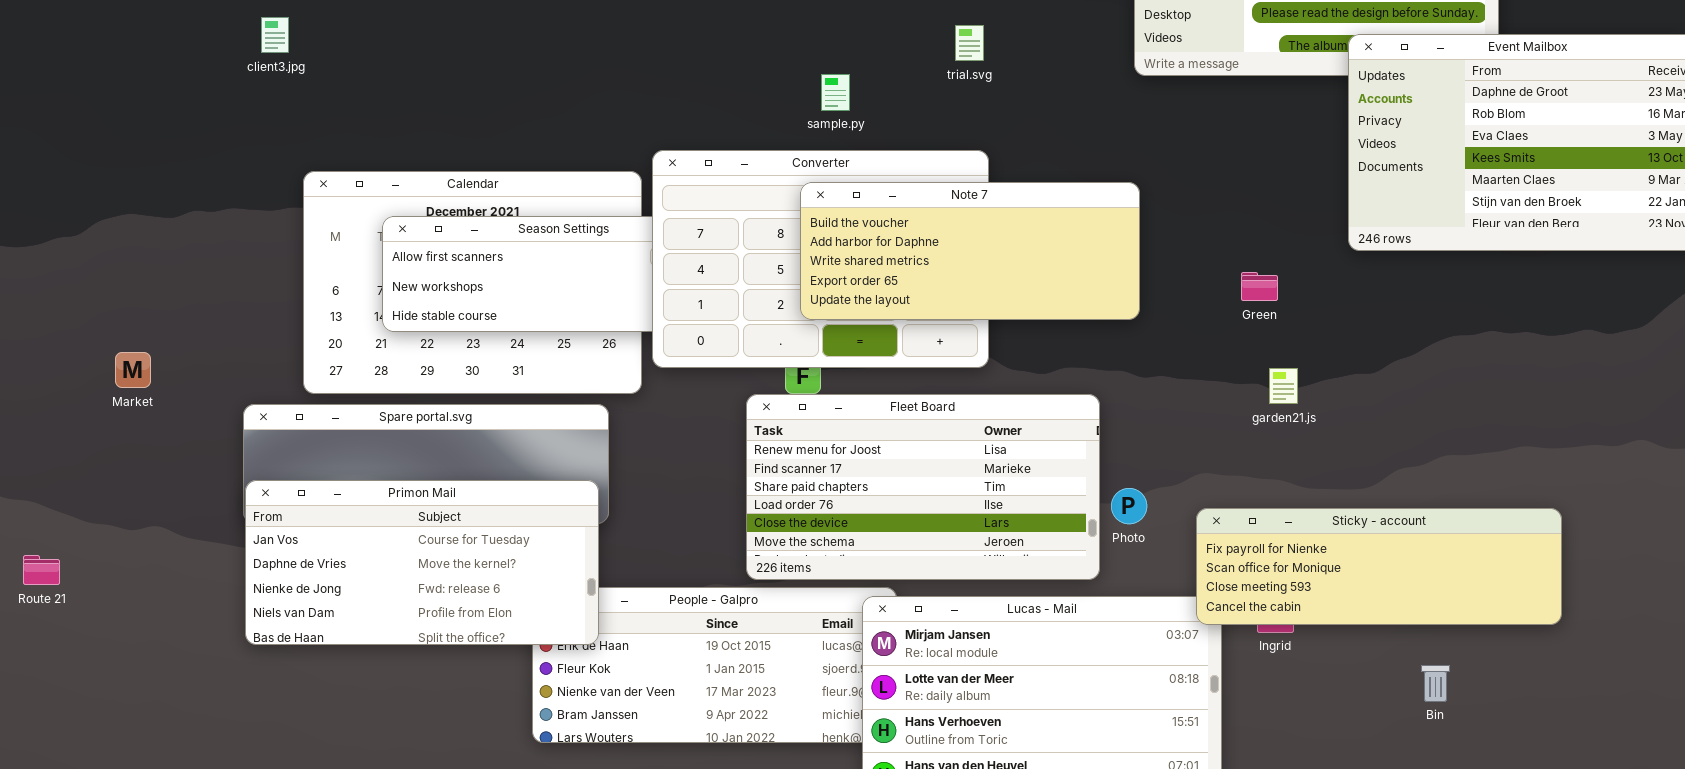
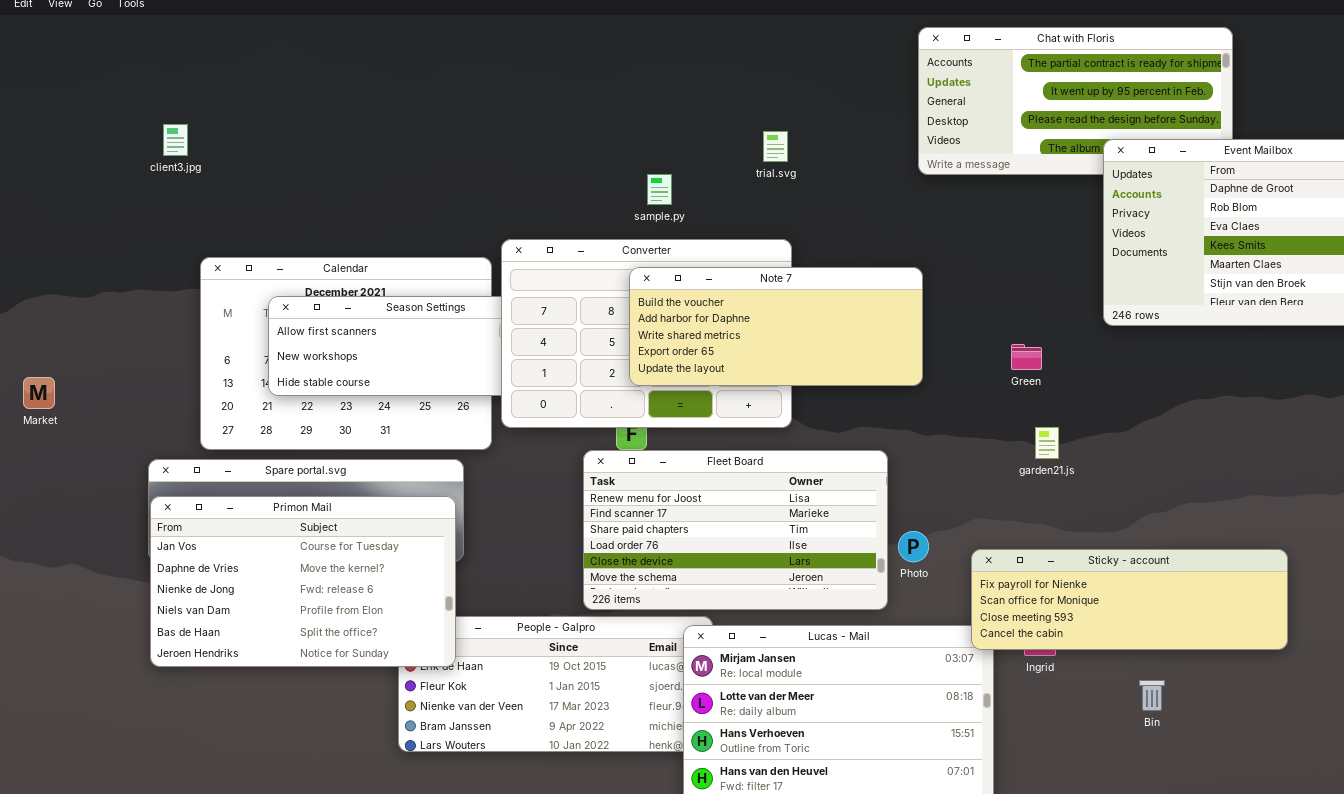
Market: [115,352,151,388] -> [23,377,55,409], moved
Primon Mail: [245,480,599,645] -> [150,496,456,667], resized
Bin: [1421,665,1450,702] -> [1139,680,1165,711], moved

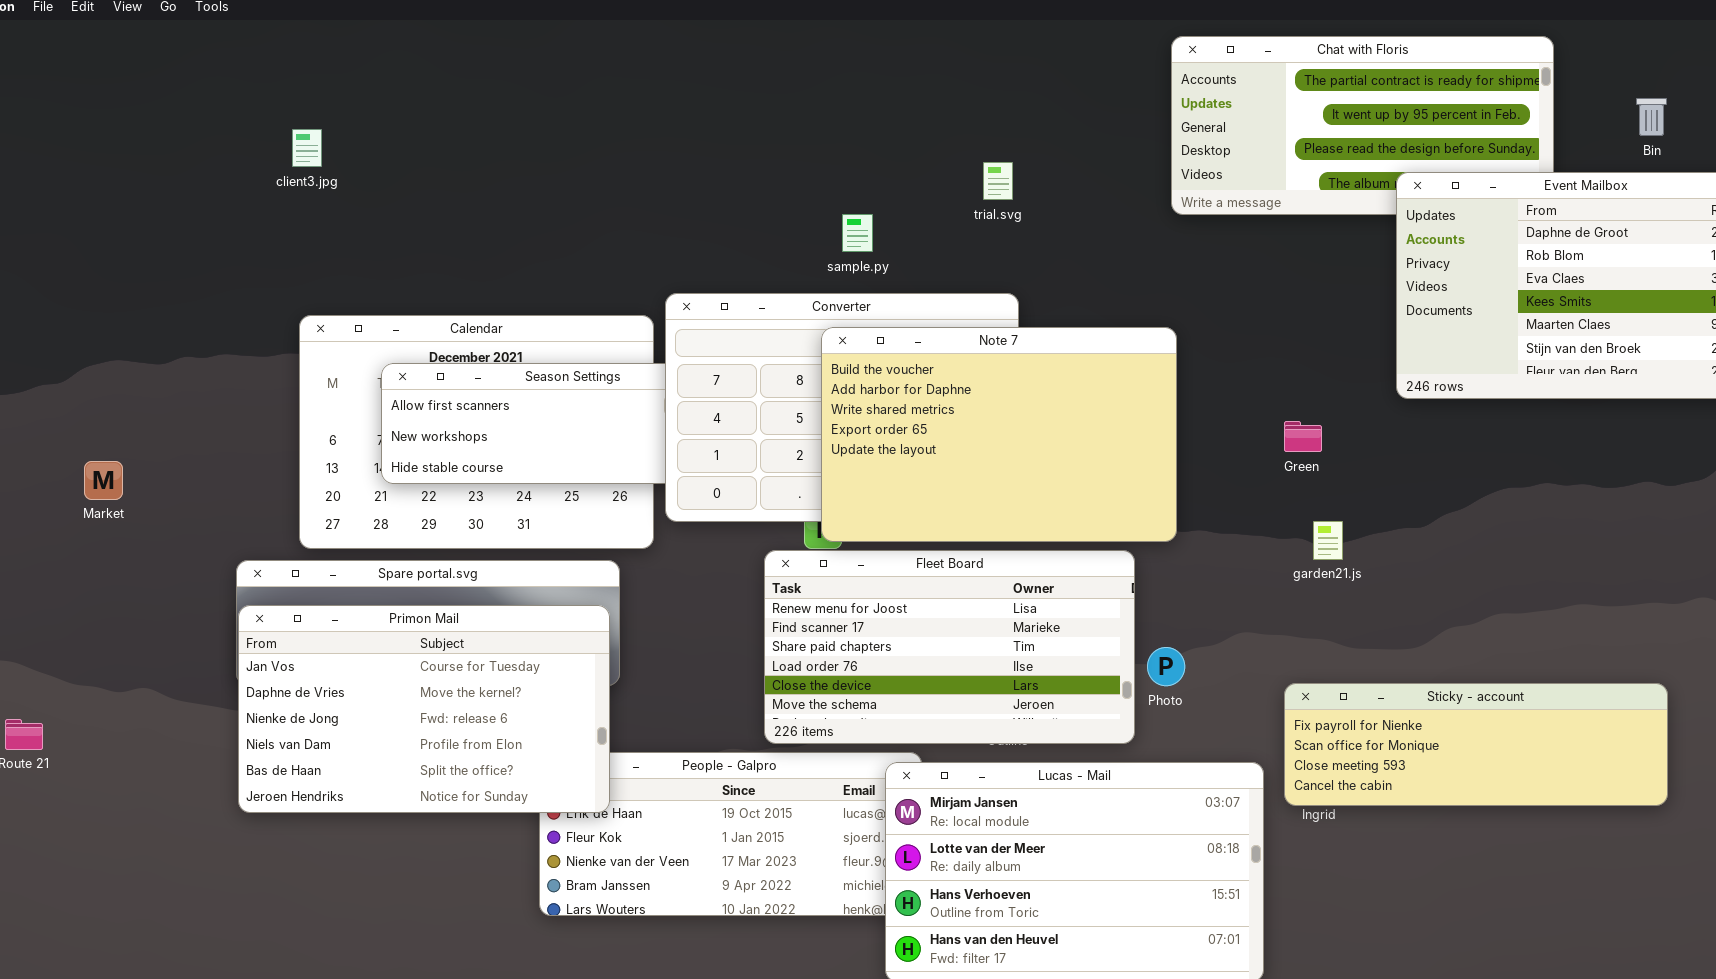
client3.jpg: [163,124,188,156] -> [292,129,322,167], moved
Note 7: [629,267,923,386] -> [821,327,1177,542], resized
Sticky - account: [971,549,1288,650] -> [1284,683,1668,806], moved
Bin: [1139,680,1165,711] -> [1636,98,1667,136], moved

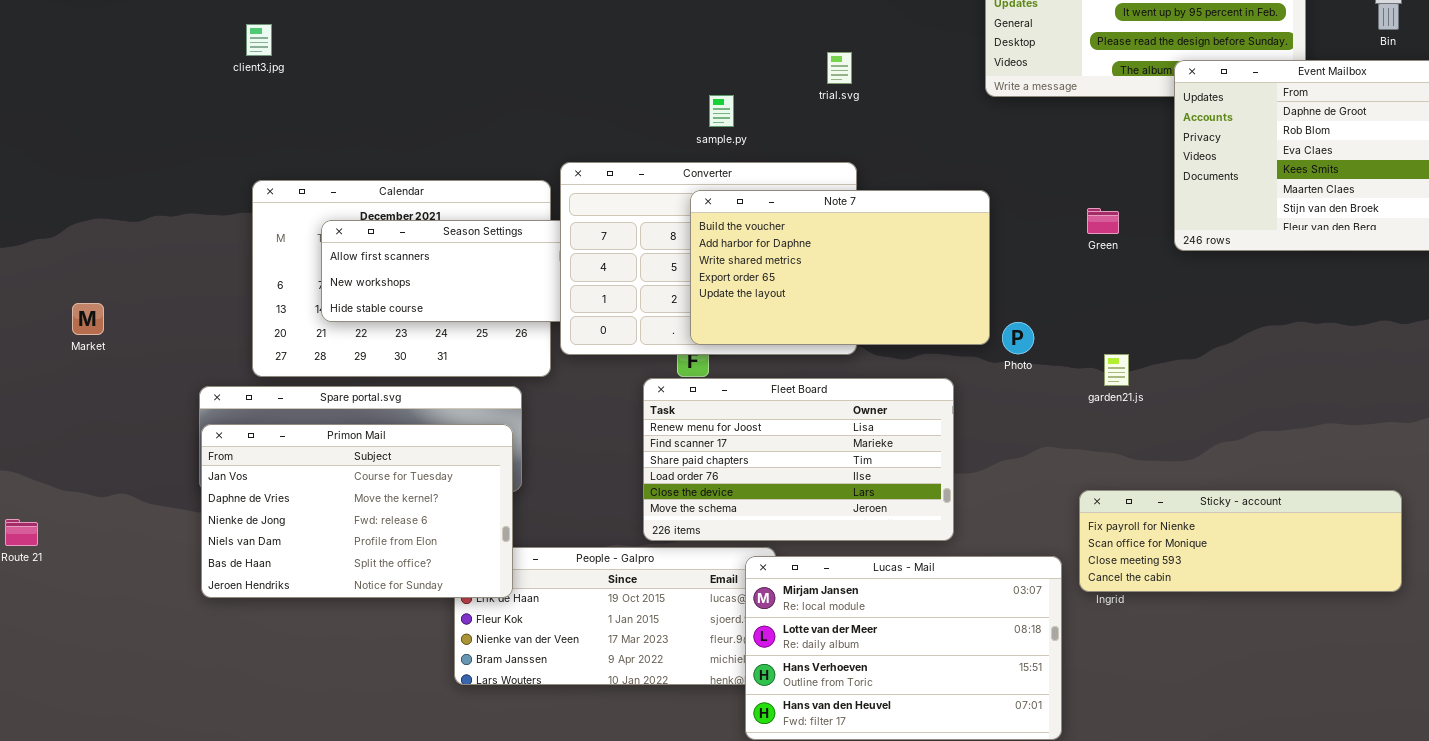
Note 7: [821,327,1177,542] -> [690,190,990,345], resized
Green: [1284,421,1322,452] -> [1087,208,1119,234], moved
Photo: [1147,647,1185,686] -> [1002,322,1034,354], moved

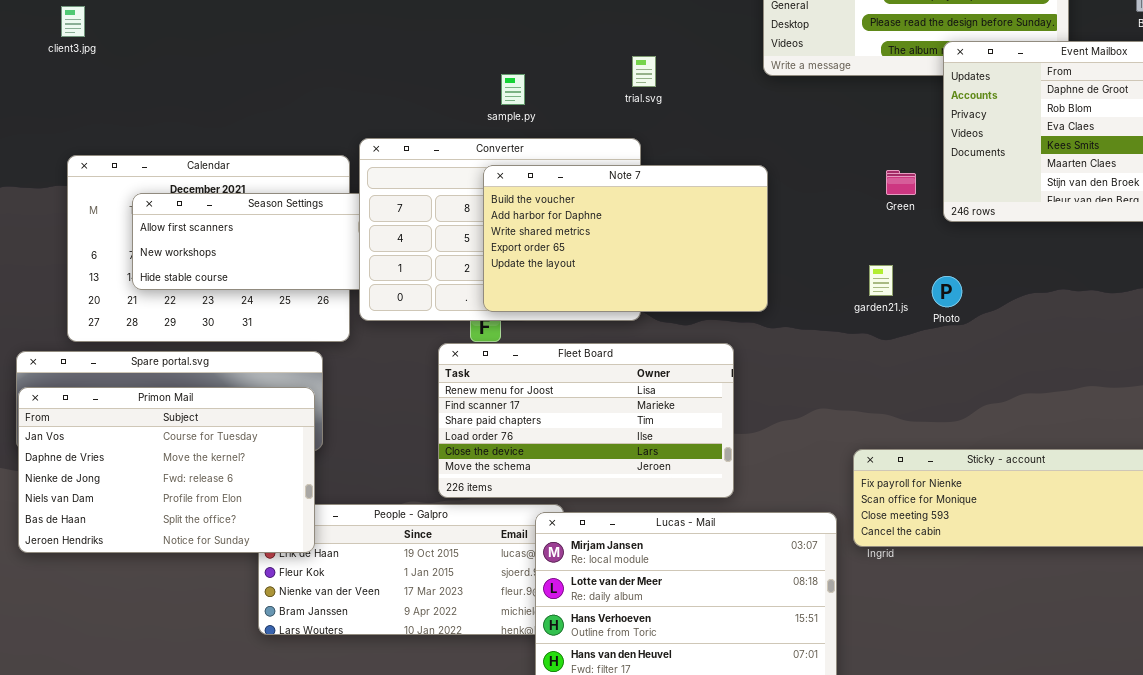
trial.svg: [827,52,852,84] -> [632,56,656,87], moved
Green: [1087,208,1119,234] -> [886,170,916,195], moved
Photo: [1002,322,1034,354] -> [932,276,962,307], moved
garden21.js: [1104,354,1129,386] -> [869,265,893,296], moved

